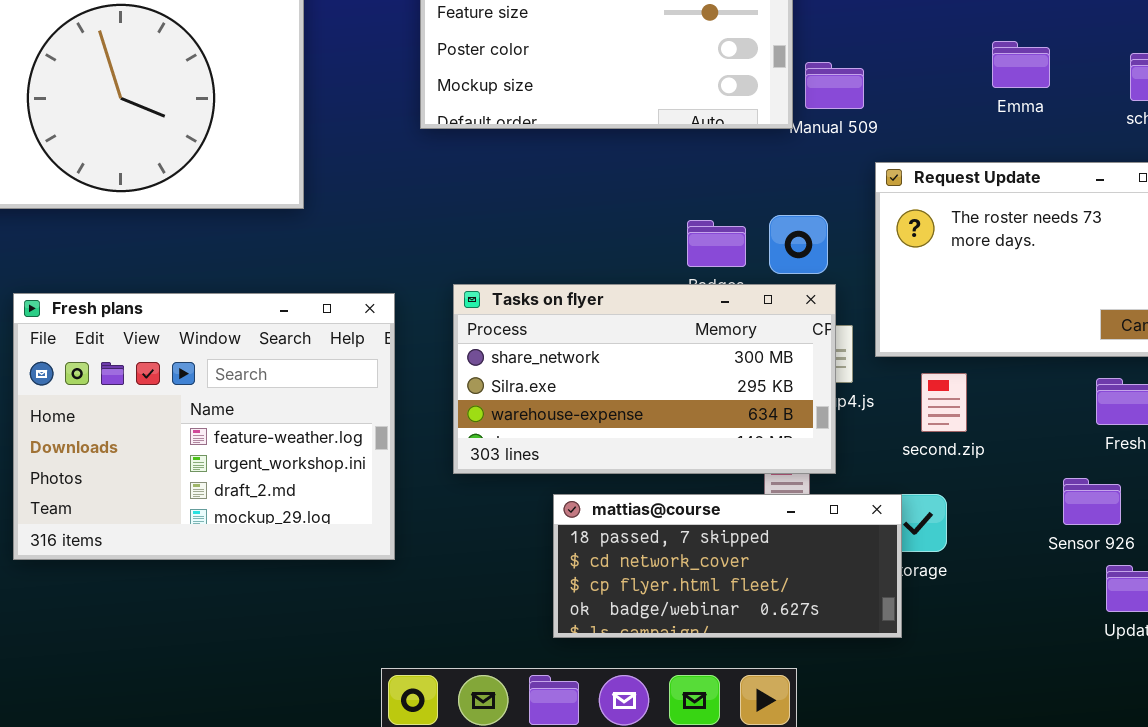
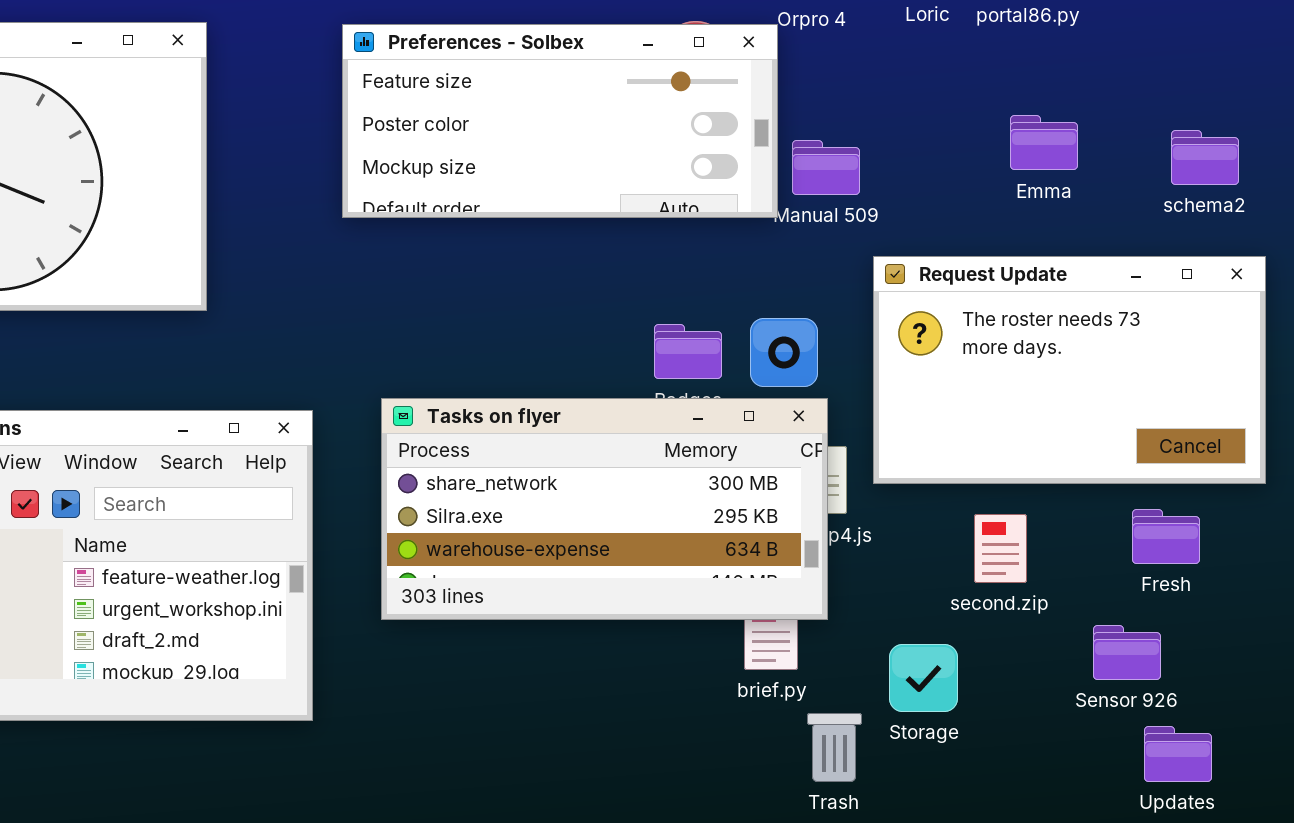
second.zip: [921,373,967,432] -> [974,514,1027,583], moved
mattias@course: [553,494,902,638] -> none, closed

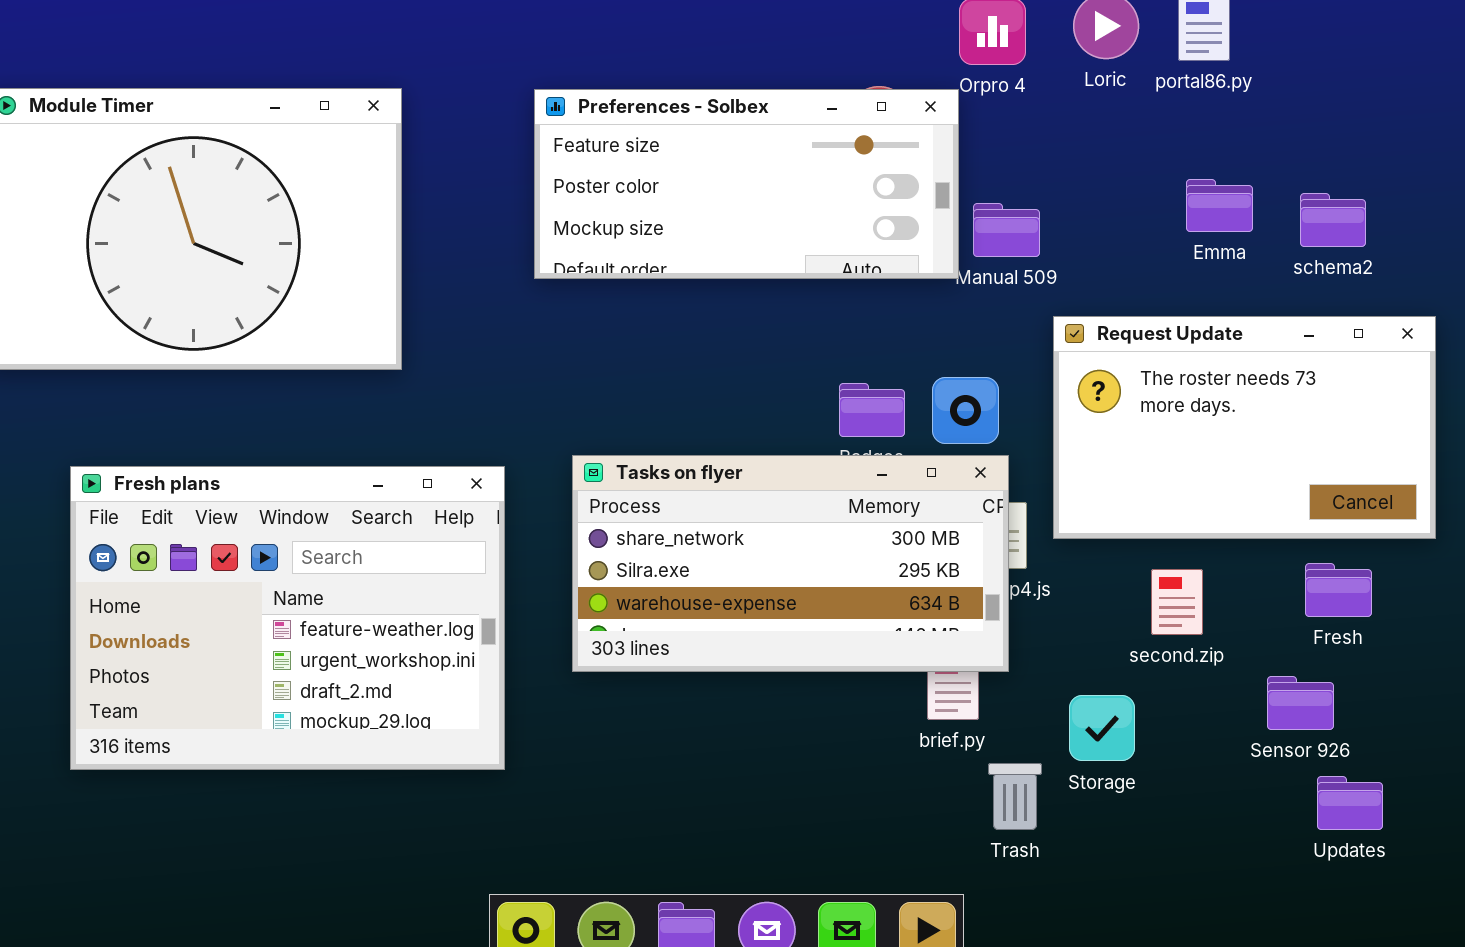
schema2: [1171,130,1239,185] -> [1300,193,1366,247], moved

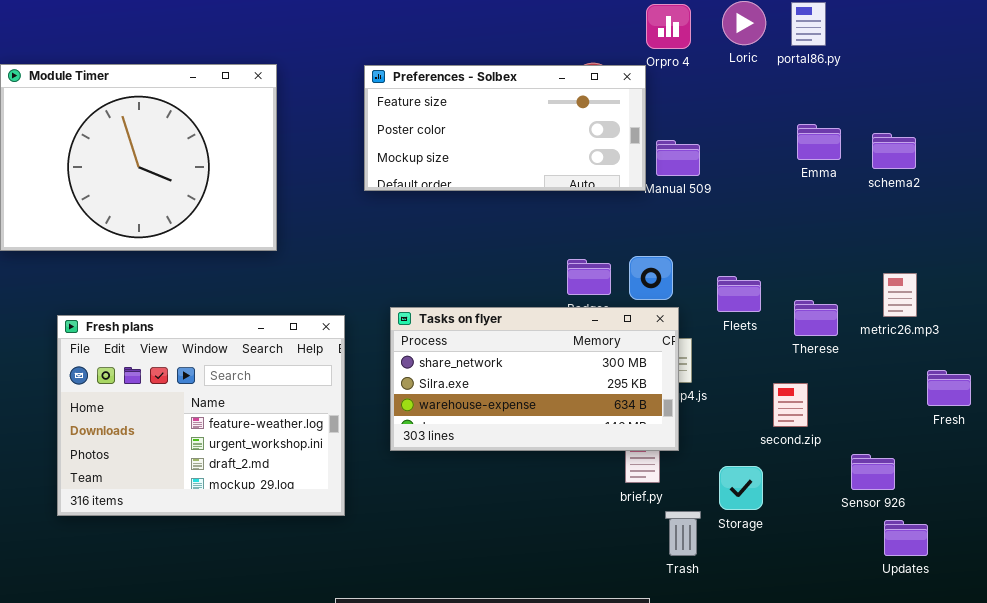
Request Update: [1053,316,1436,539] -> none, closed
Fresh: [1305,563,1372,617] -> [927,370,971,406], moved

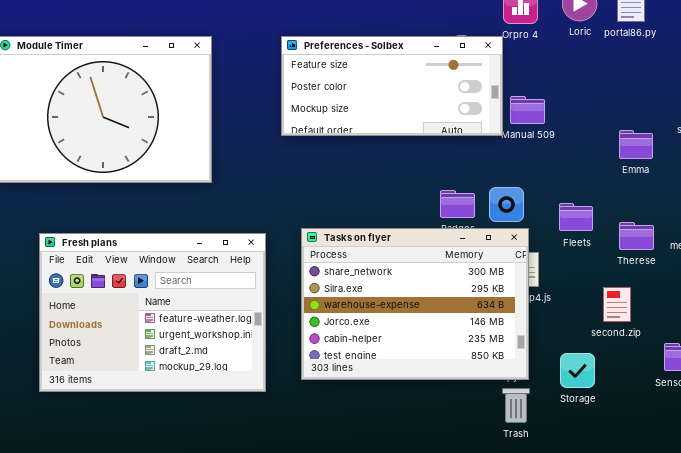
Emma: [797,124,841,160] -> [619,130,653,159], moved
Tasks on flyer: [390,307,679,451] -> [301,228,529,380], resized
Trash: [665,511,701,556] -> [502,388,530,423], moved

